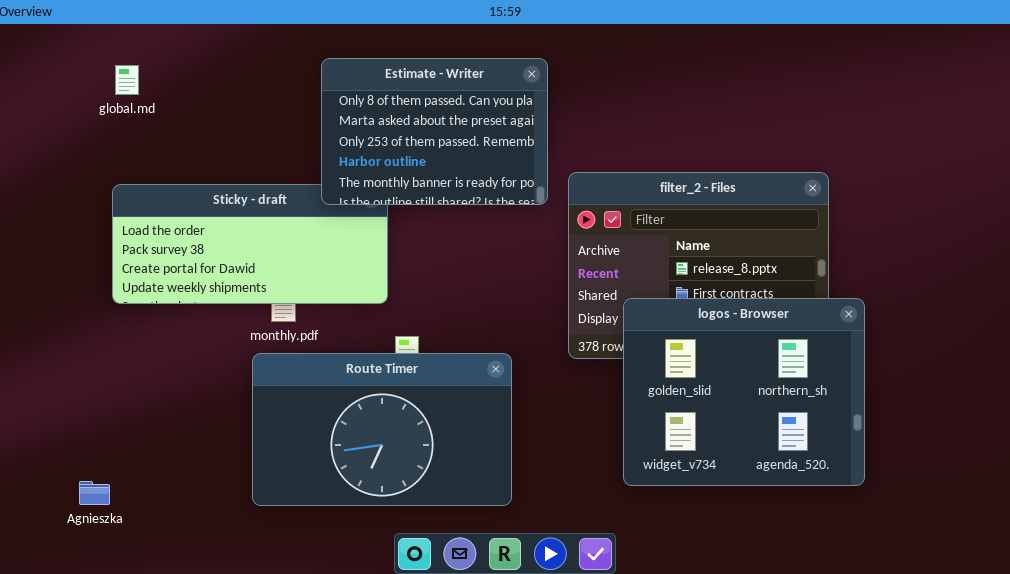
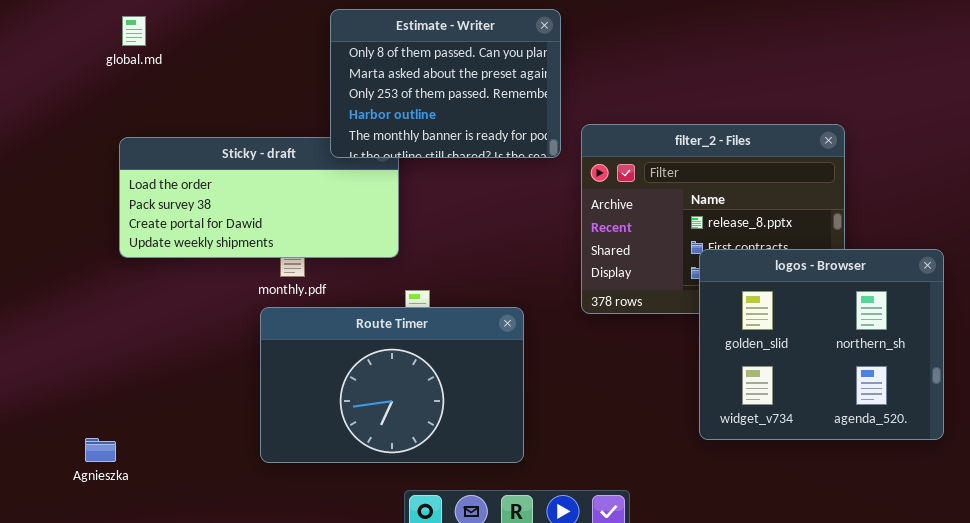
logos - Browser: [623,298,865,486] -> [699,249,944,440], moved

